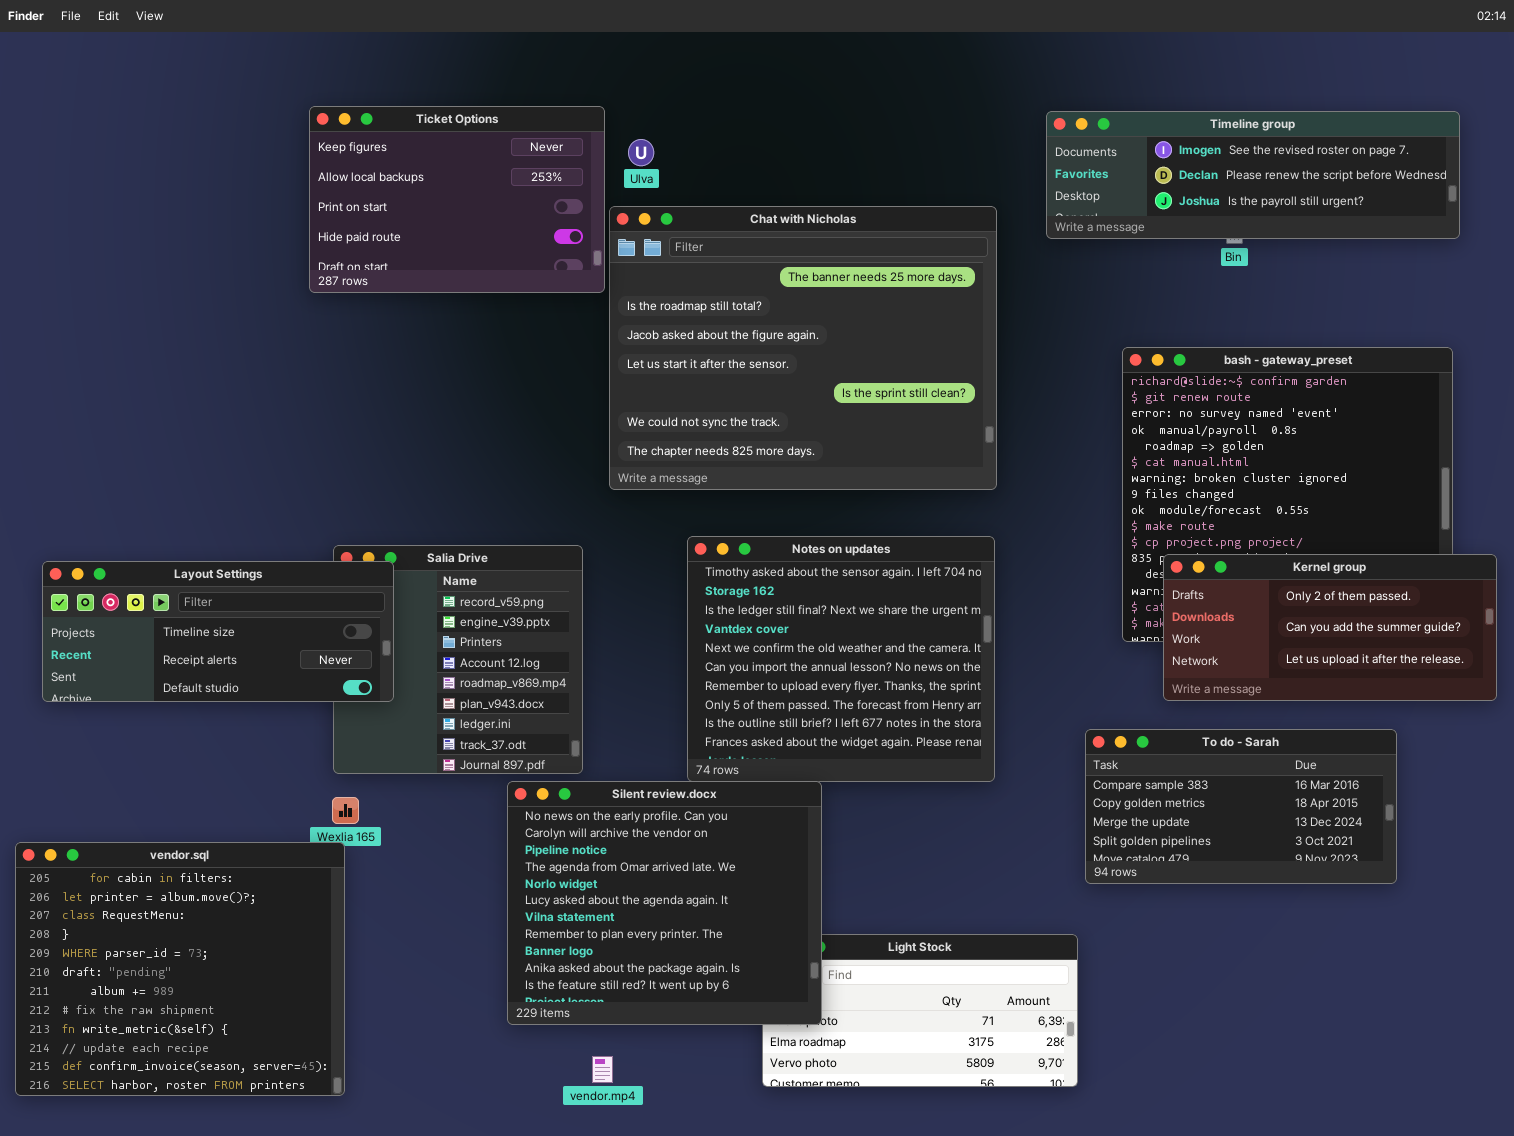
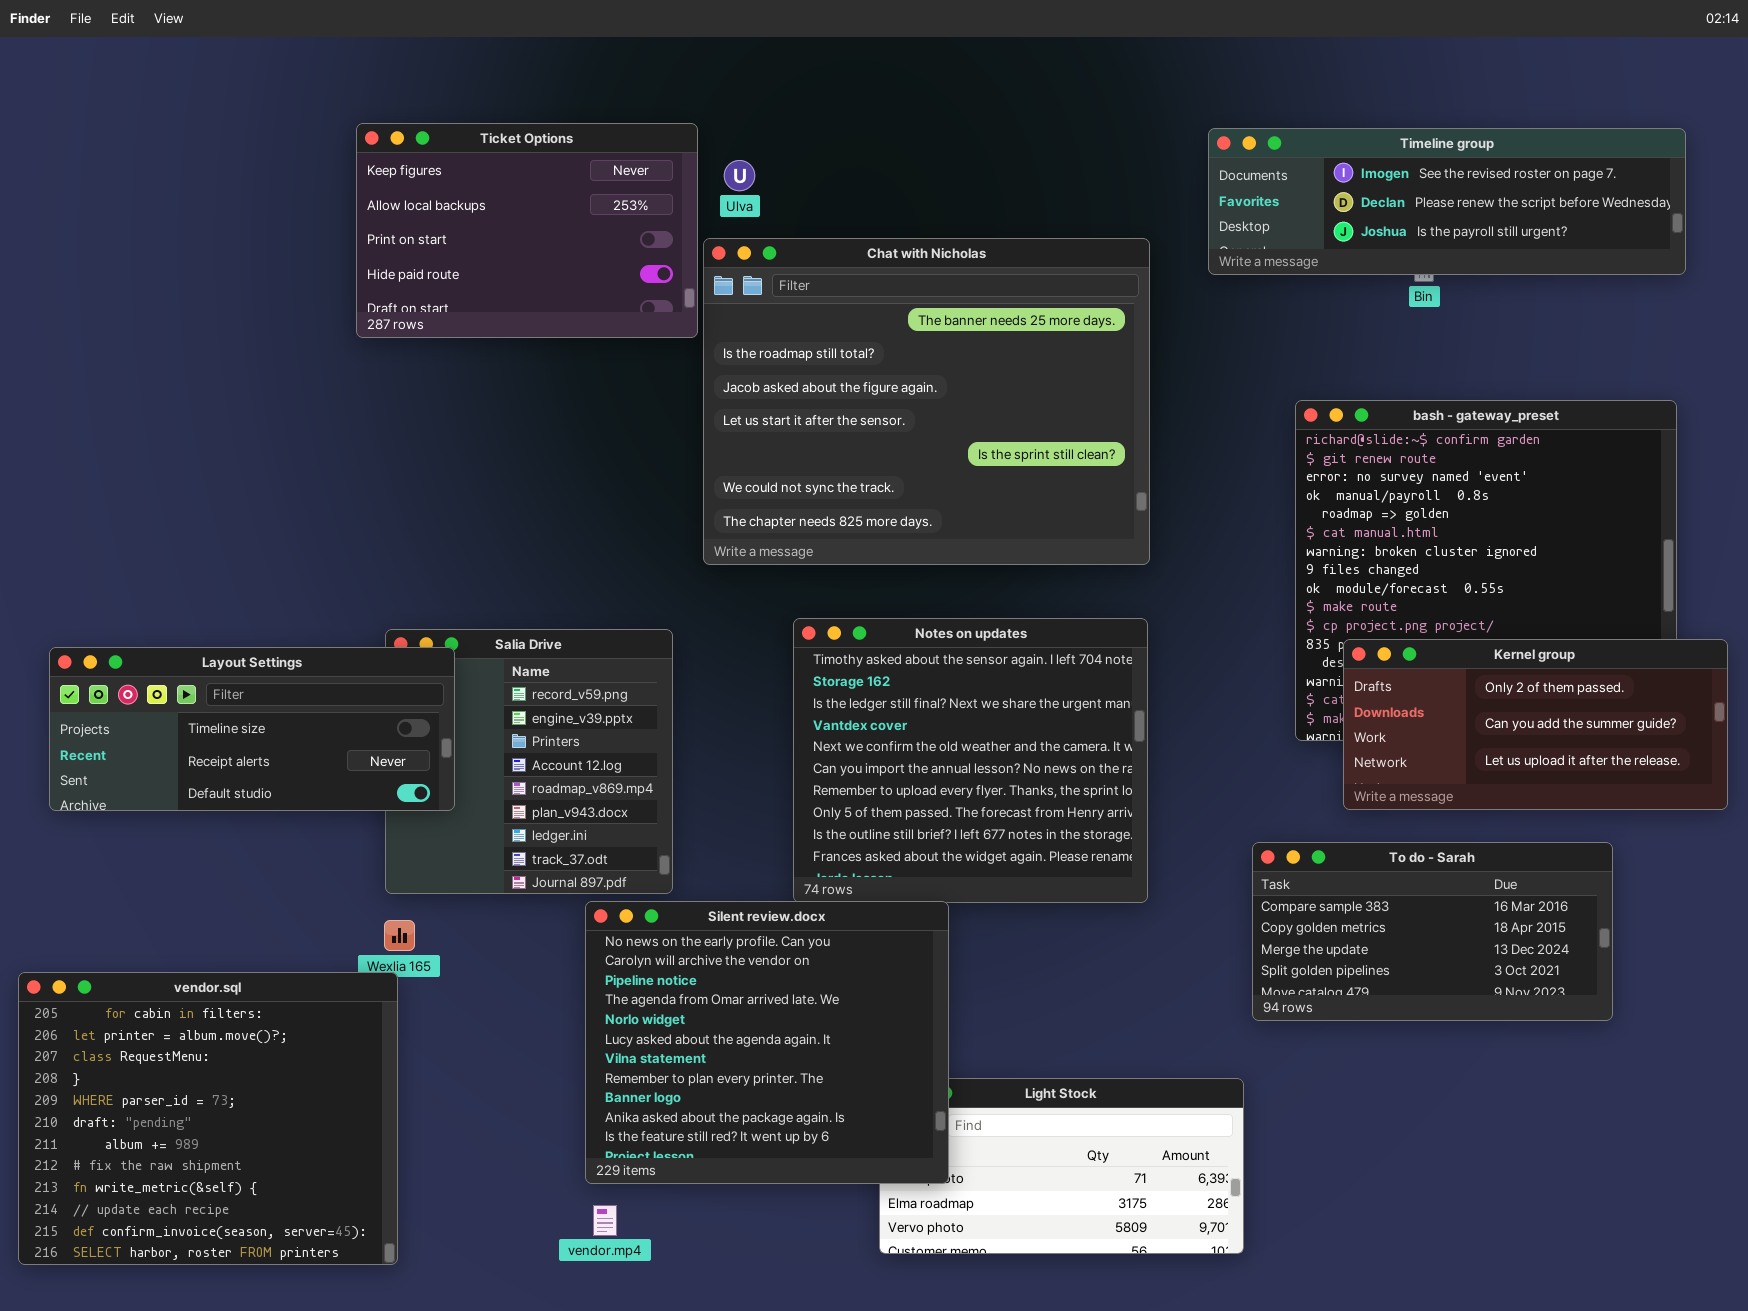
vendor.mp4: [592,1056,613,1083] -> [593,1205,617,1236], moved

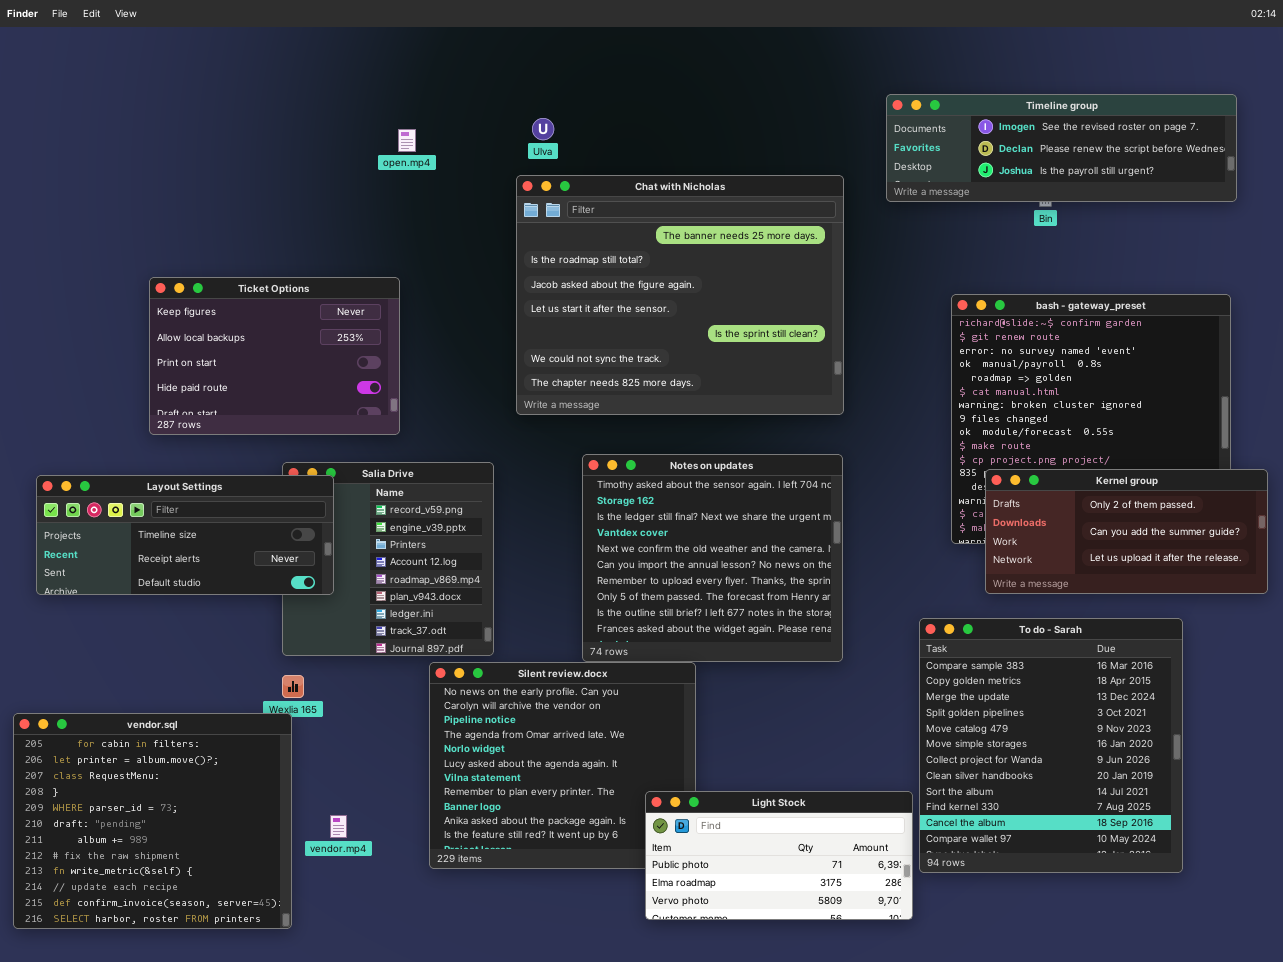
Ticket Options: [356,123,698,338] -> [149,277,400,435], moved
To do - Sarah: [1252,842,1613,1021] -> [919,618,1183,873], resized
Light Stock: [879,1078,1244,1254] -> [645,791,913,920], raised
vendor.mp4: [593,1205,617,1236] -> [330,815,347,838], moved

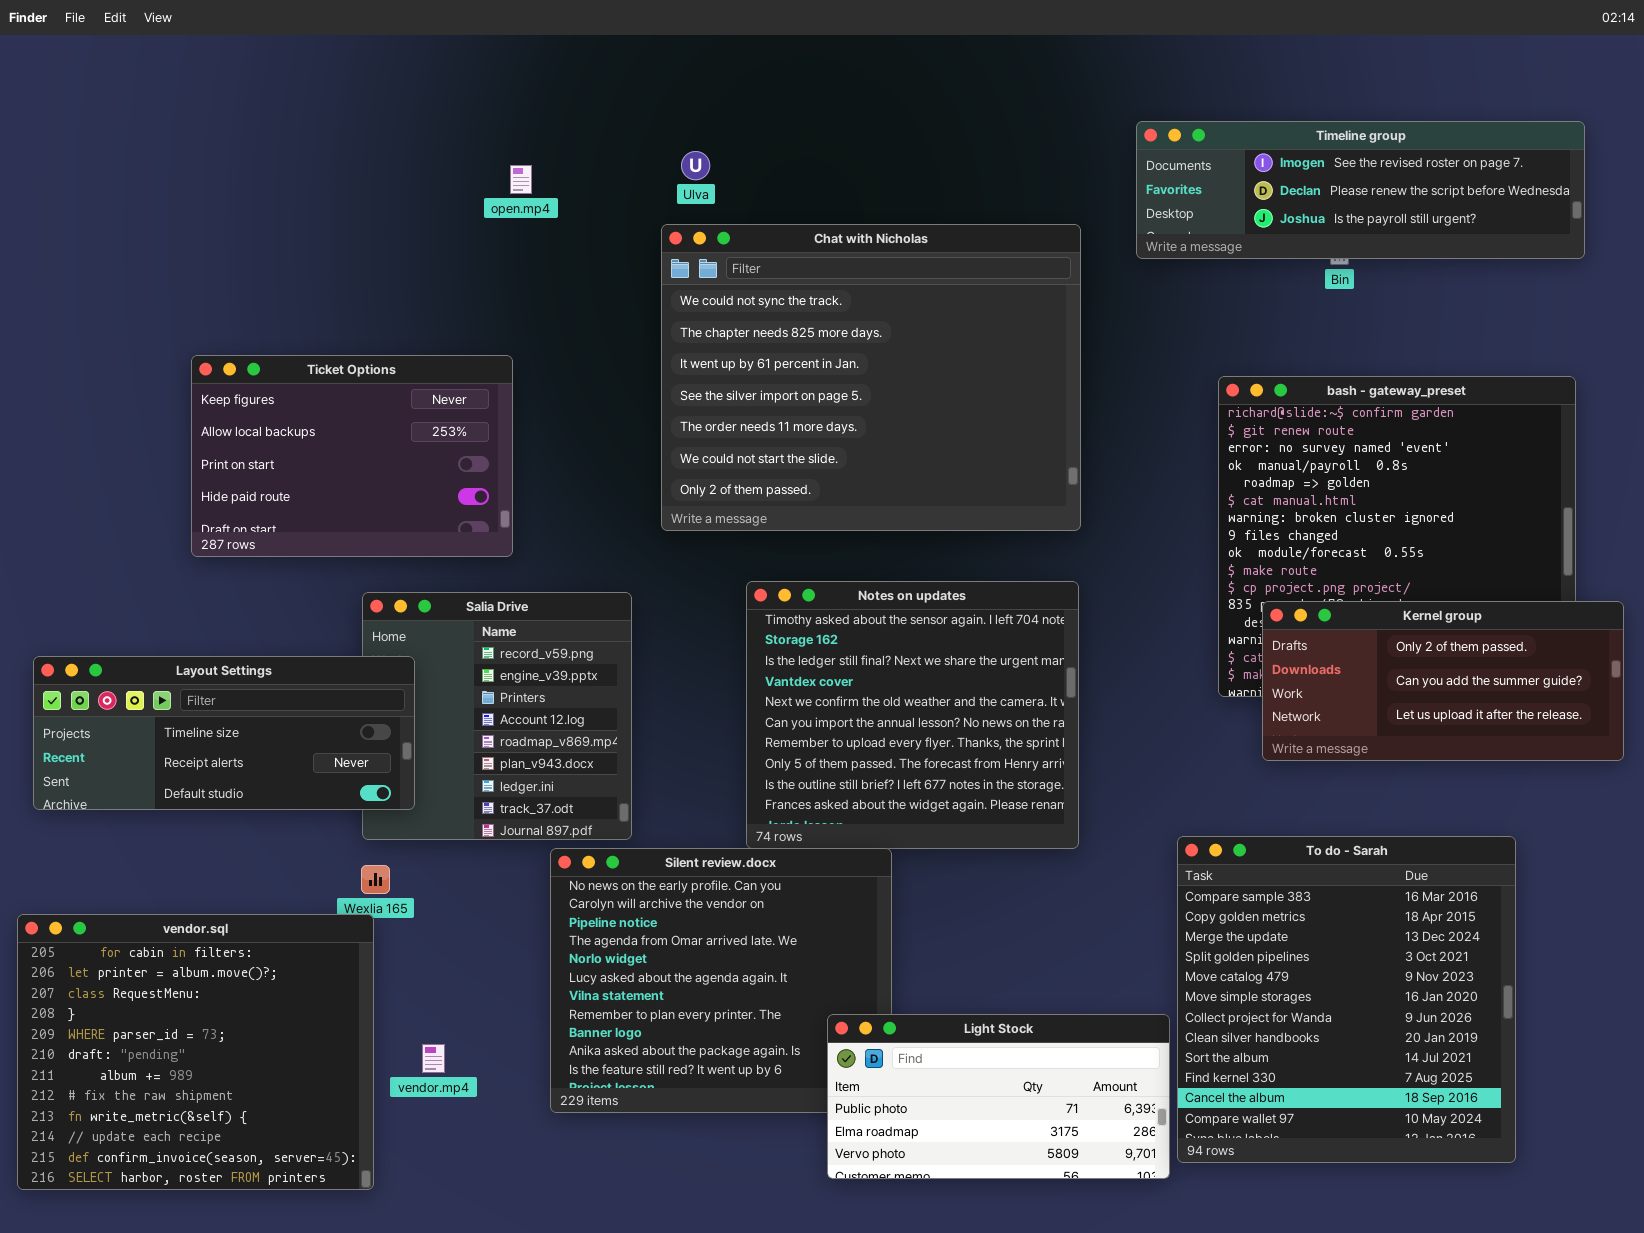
Chat with Nicholas: [516,175,844,415] -> [661,224,1081,531], scrolled down 5 rows
Layout Settings: [36,475,334,595] -> [33,656,415,810], moved
To do - Sarah: [919,618,1183,873] -> [1177,836,1516,1163], moved

